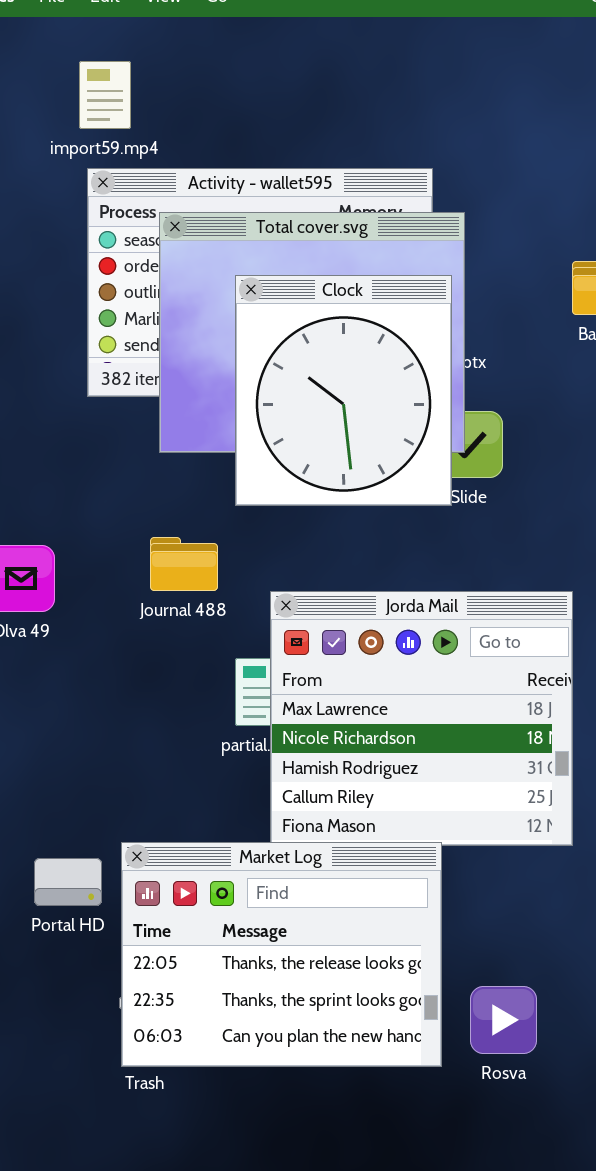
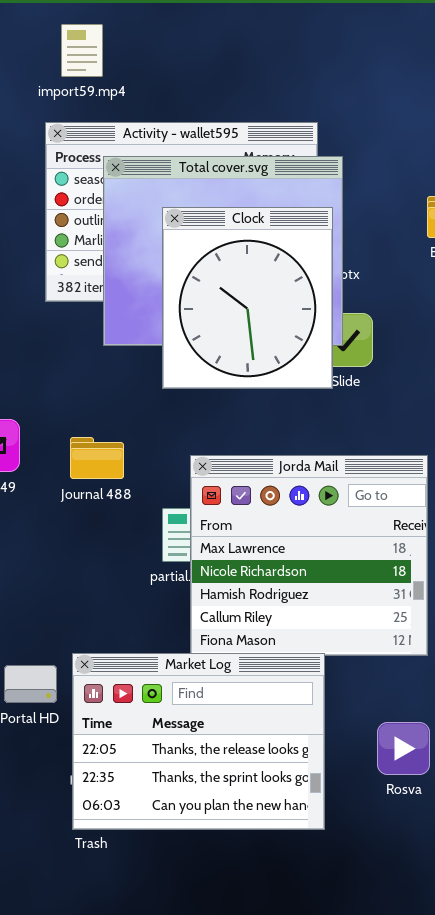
import59.mp4: [79,61,131,129] -> [61,24,103,77], moved
Journal 488: [150,537,218,591] -> [70,437,124,479], moved
Rosva: [470,986,537,1054] -> [377,722,430,775], moved

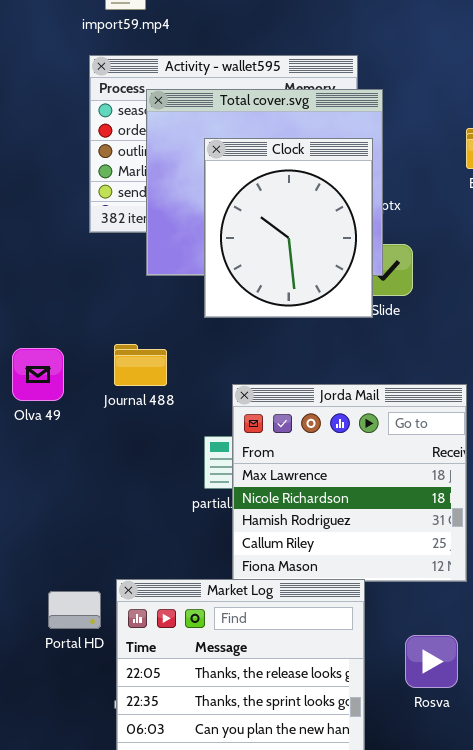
Journal 488: [70,437,124,479] -> [114,344,167,386], moved
Rosva: [377,722,430,775] -> [405,635,458,688], moved

